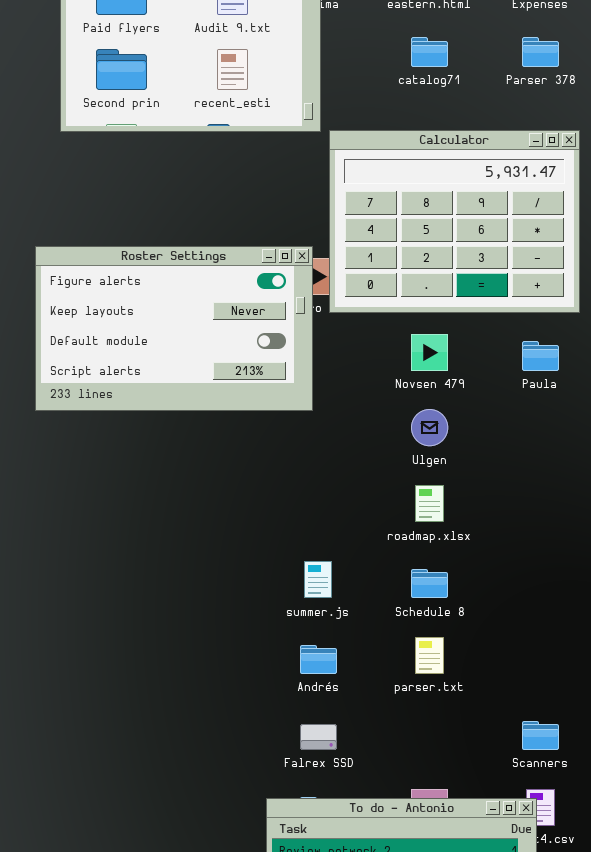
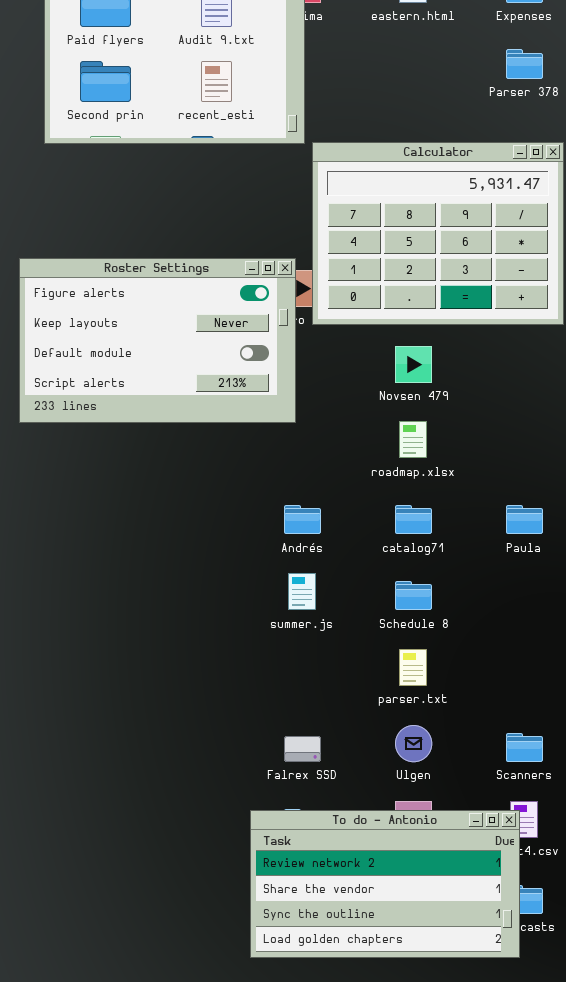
catalog71: [411,37,448,67] -> [395,505,432,534], moved
Paula: [522,341,559,371] -> [506,505,543,534], moved
Ulgen: [411,409,448,446] -> [395,725,432,762], moved
roadmap.xlsx: [415,485,444,522] -> [399,421,427,458], moved
Andrés: [300,645,337,674] -> [284,505,321,534], moved

